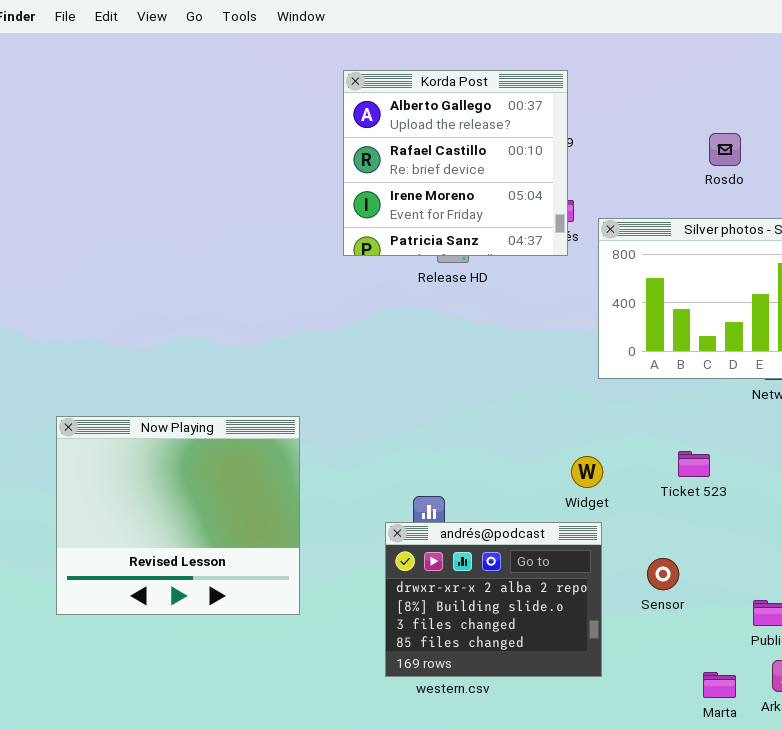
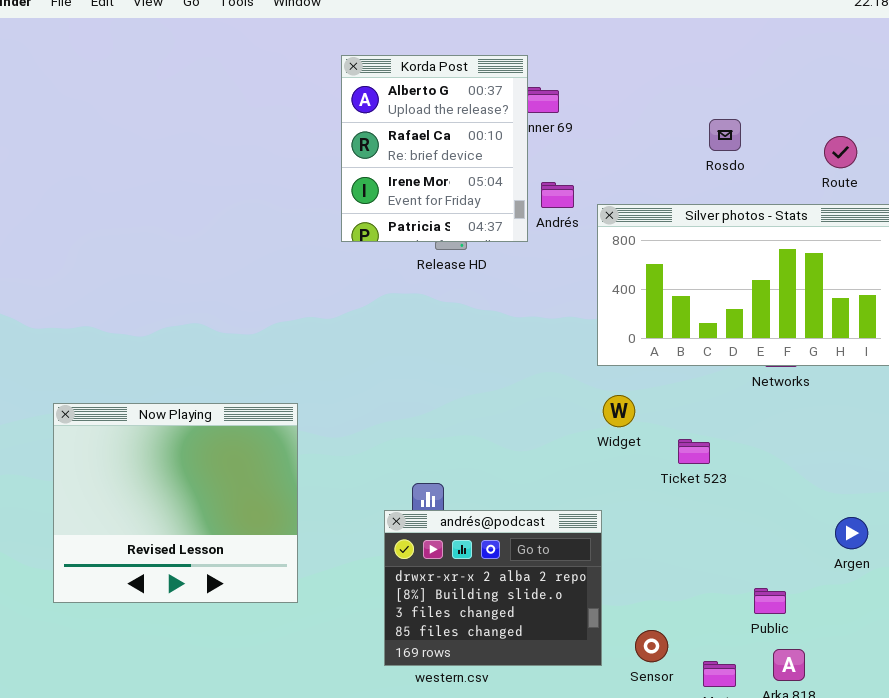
Korda Post: [343,70,568,256] -> [341,55,528,242], resized
Widget: [571,456,603,488] -> [603,395,635,427], moved
Sensor: [647,558,679,590] -> [635,630,668,662], moved

